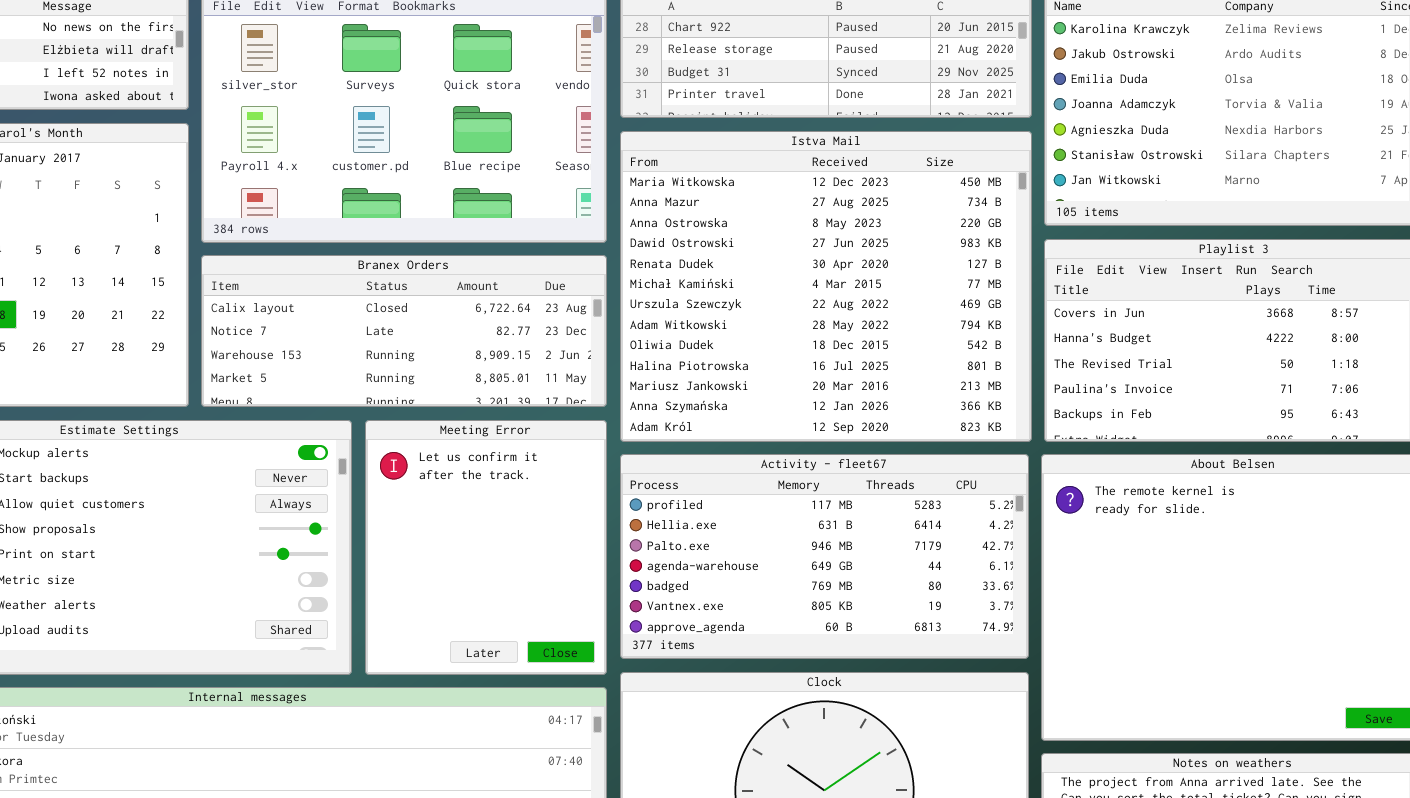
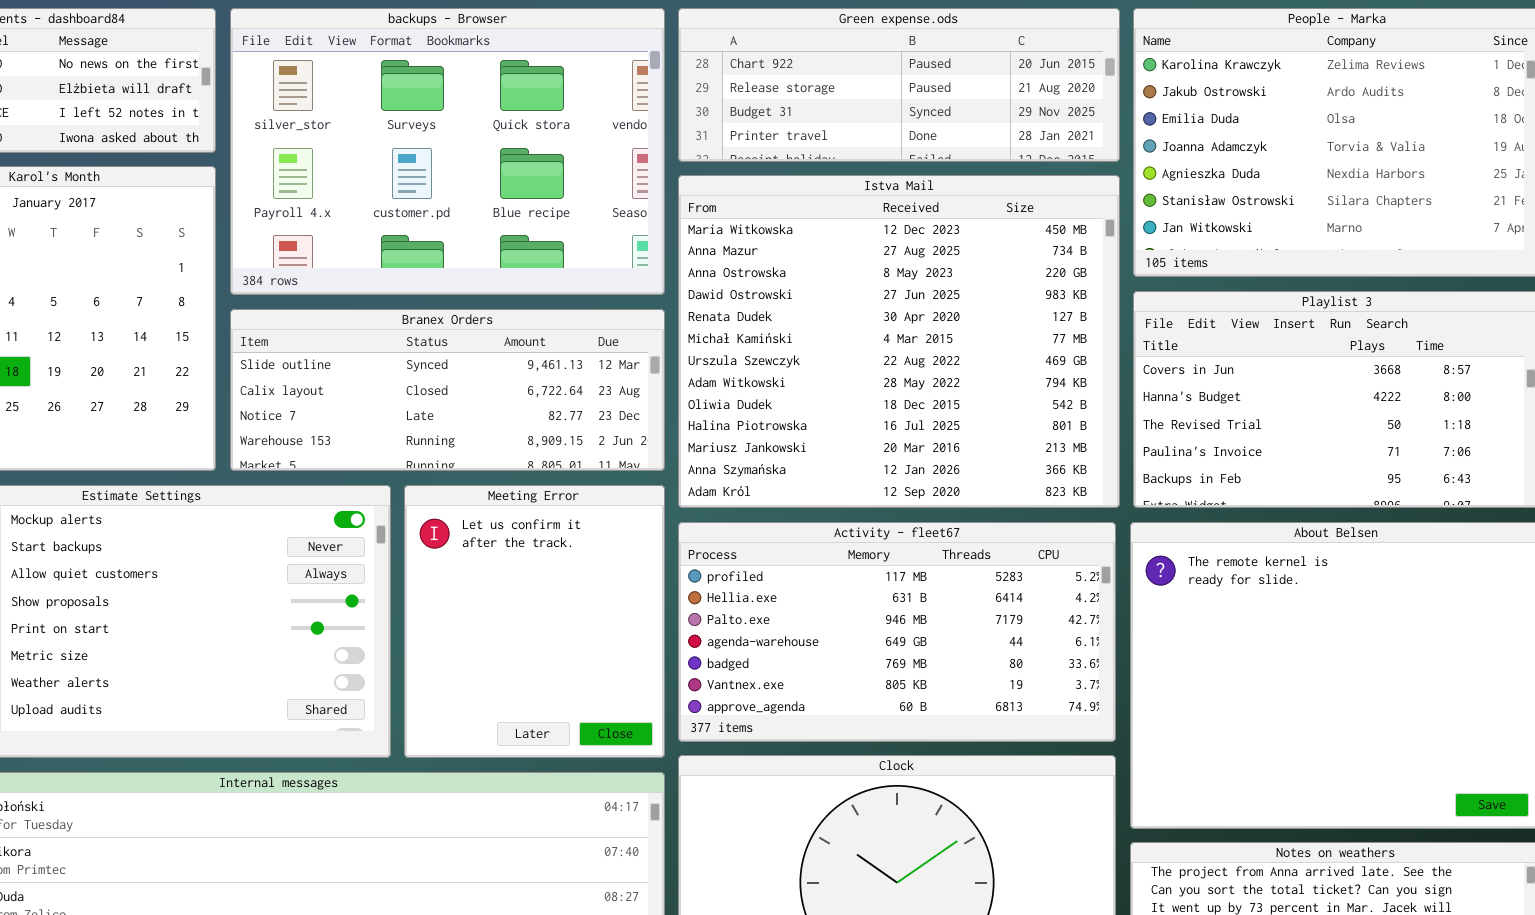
Branex Orders: [201,255,607,407] -> [230,309,665,471], scrolled up 1 row

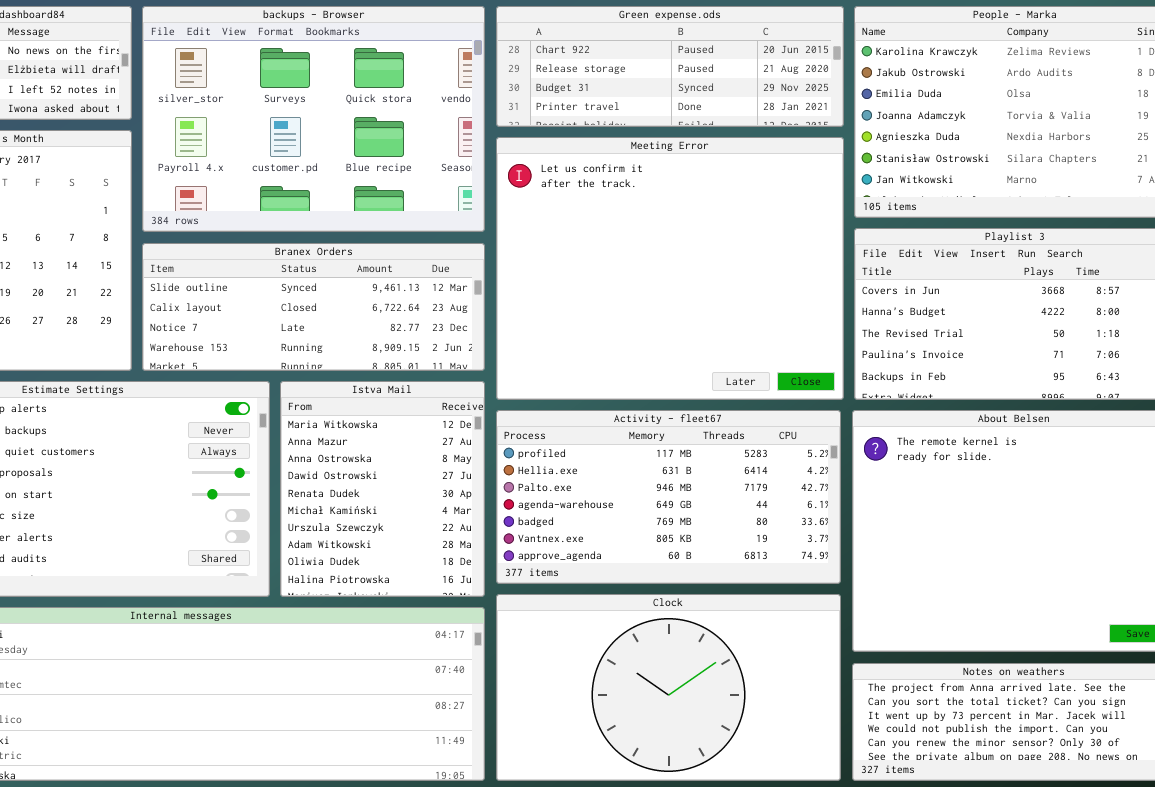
Istva Mail: [678,175,1120,508] -> [280,381,485,597], moved, resized
Meeting Error: [404,485,665,758] -> [496,137,844,400], moved, resized

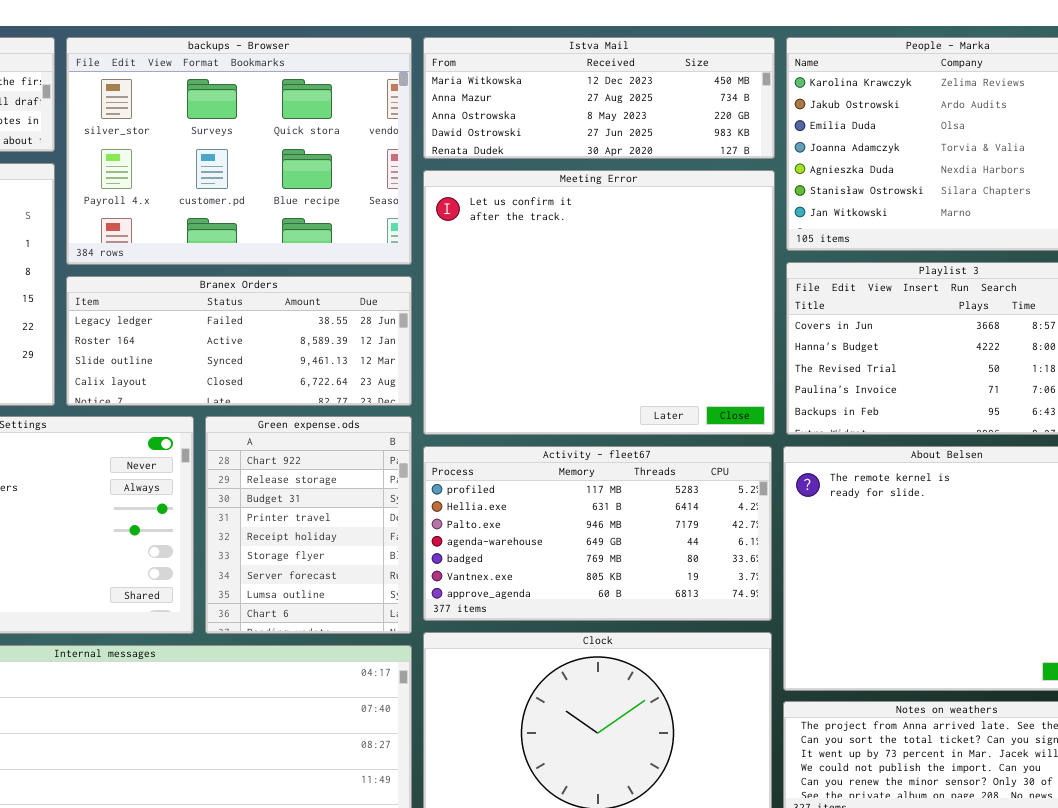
Green expense.ods: [496,6,844,127] -> [205,416,412,634], moved, resized
Branex Orders: [142,243,485,371] -> [66,276,412,406], scrolled up 2 rows
Istva Mail: [280,381,485,597] -> [423,37,775,159], moved, resized

